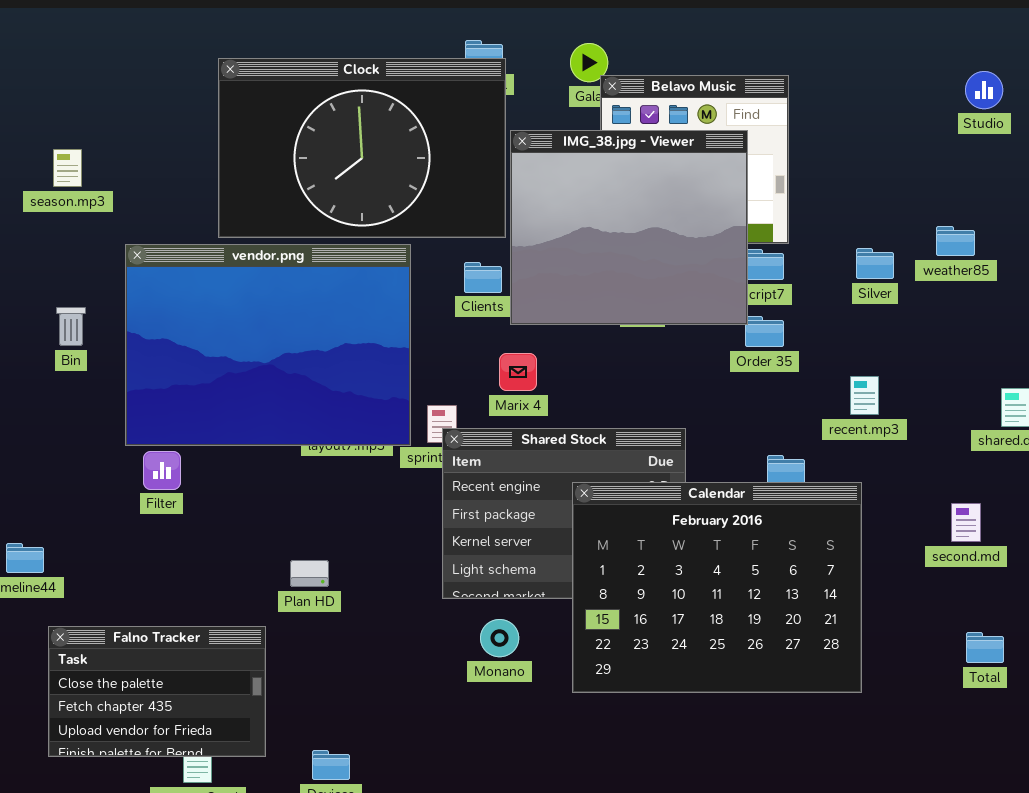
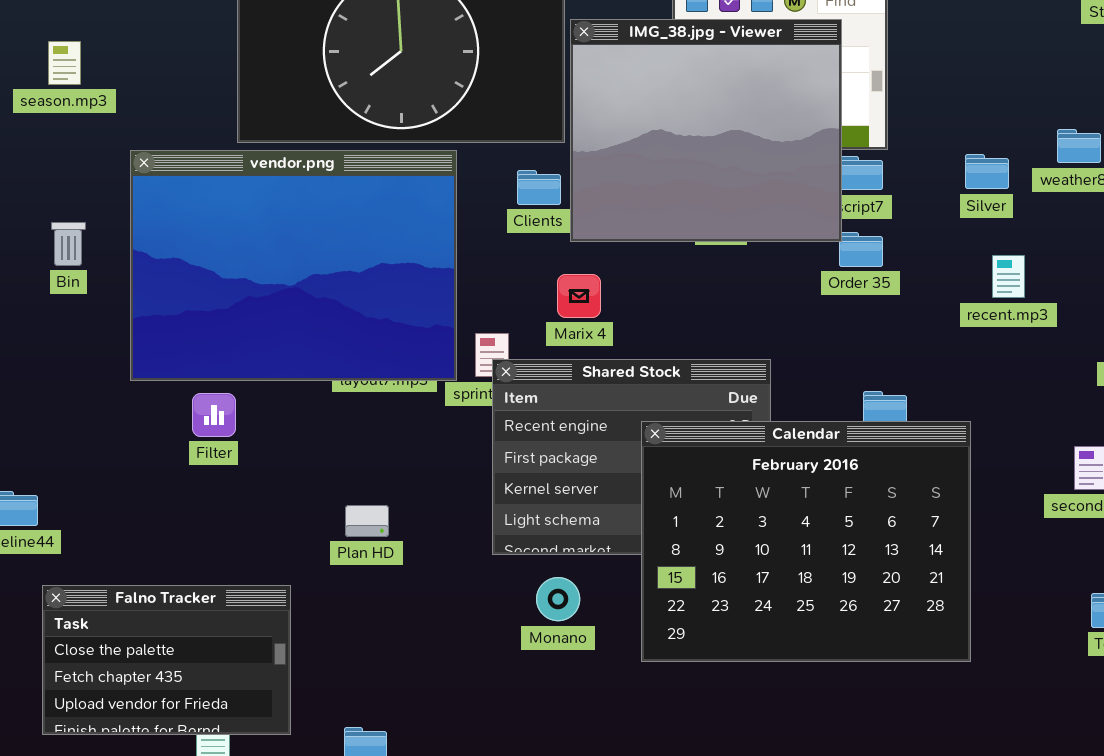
recent.mp3: [850,376,879,415] -> [992,255,1025,298], moved
Filter: [143,451,181,490] -> [192,393,236,437], moved
Plan HD: [290,560,329,587] -> [345,505,389,537], moved

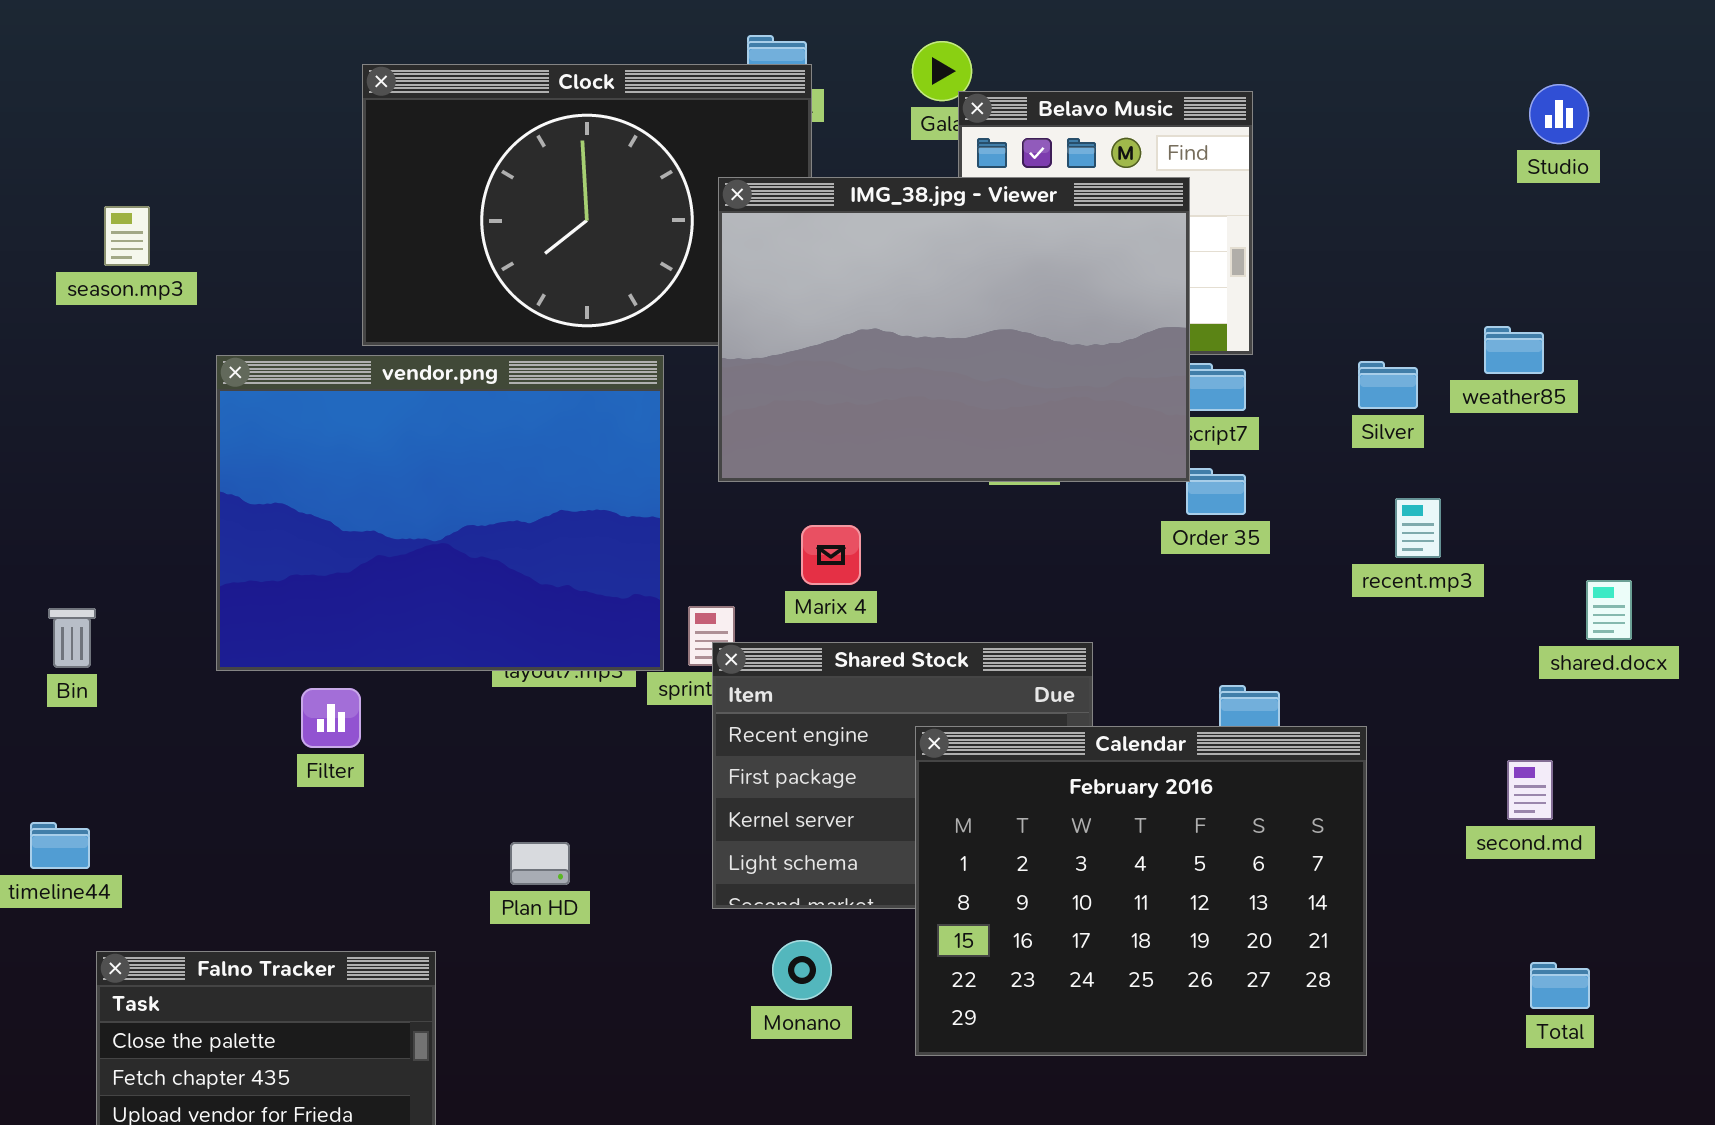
IMG_38.jpg - Viewer: [570,19,842,242] -> [718,177,1190,482], resized
Bin: [51,222,86,266] -> [48,608,96,668], moved

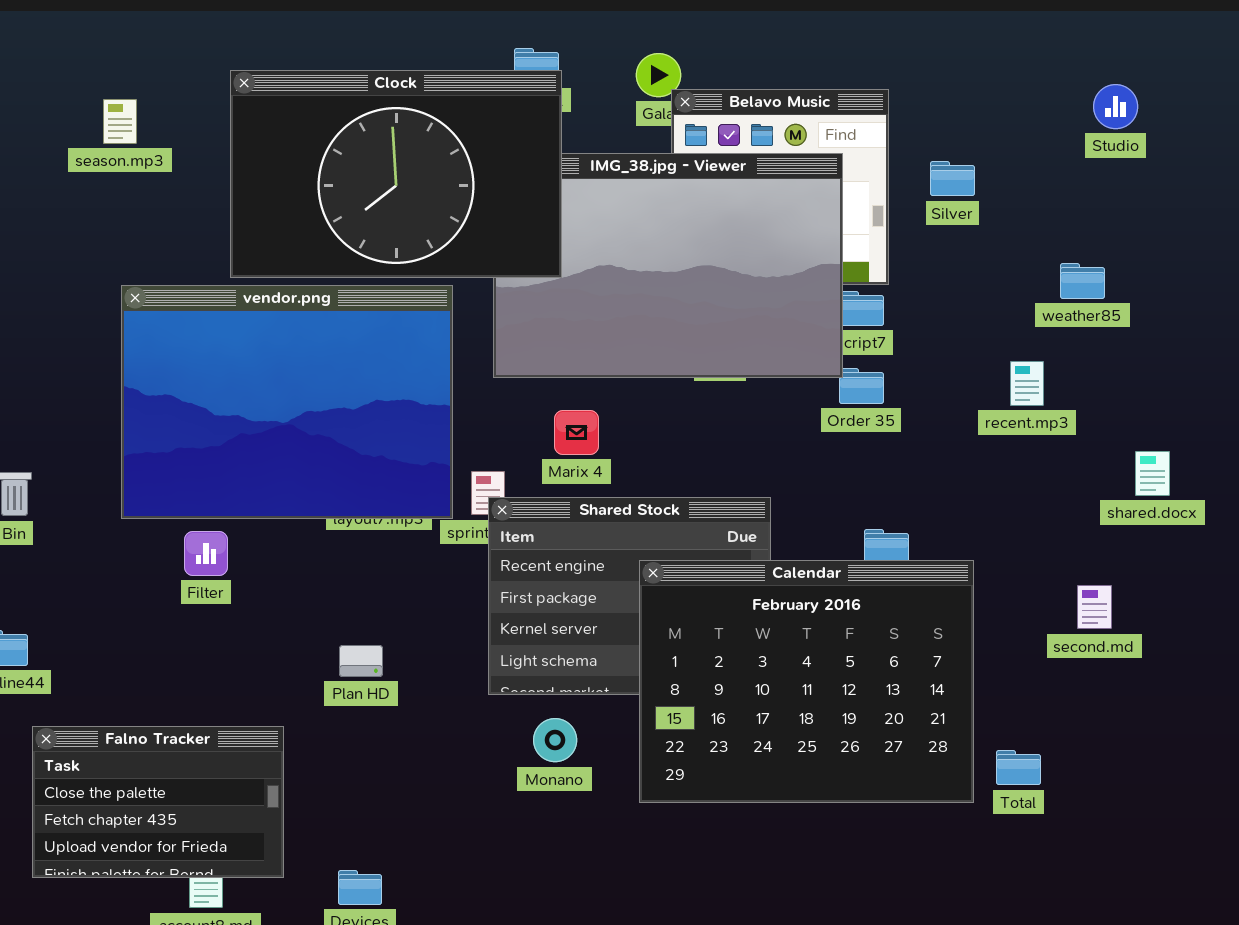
Clock: [362,64,812,346] -> [230,70,562,278], raised
season.mp3: [104,206,150,266] -> [103,99,137,144], moved
Silver: [1358,361,1418,409] -> [930,161,975,196], moved
recent.mp3: [1395,498,1441,558] -> [1010,361,1044,406], moved
Total: [1530,962,1590,1009] -> [996,750,1041,785], moved

